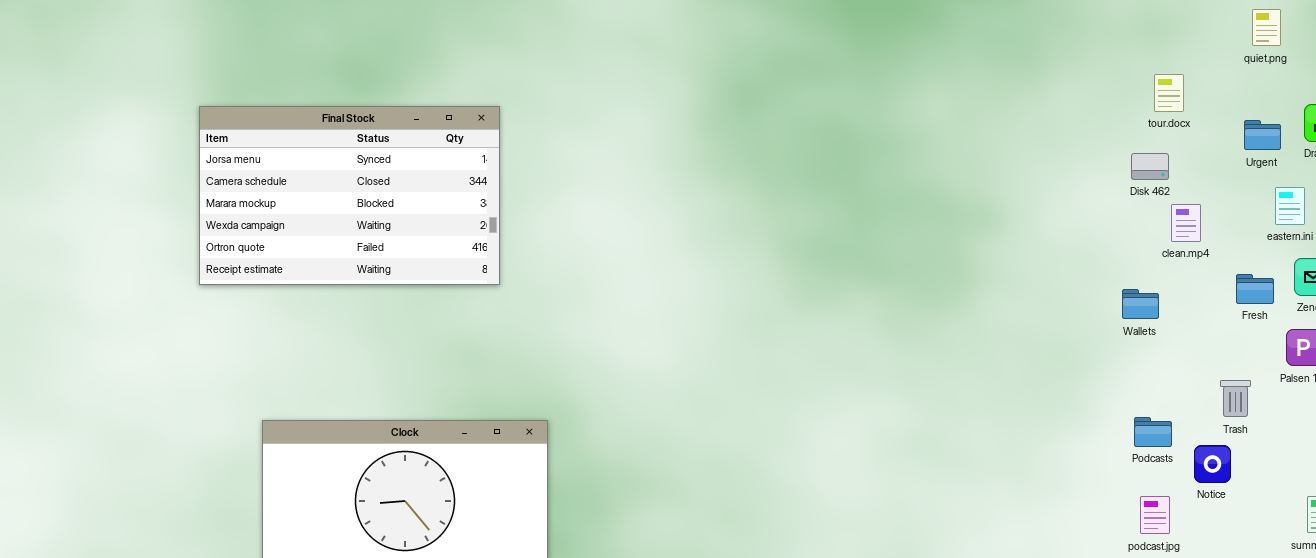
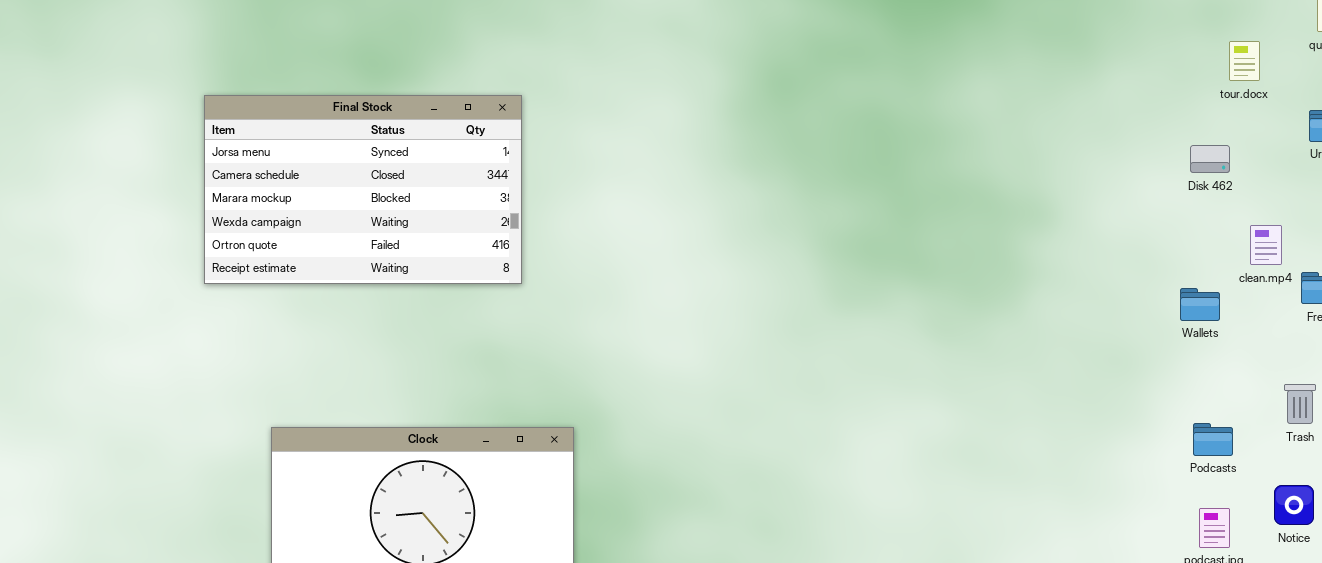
tour.docx: [1154,74,1184,112] -> [1229,41,1260,81], moved
clean.mp4: [1171,204,1201,242] -> [1250,225,1282,265], moved
Notice: [1194,445,1231,483] -> [1274,485,1314,525], moved

